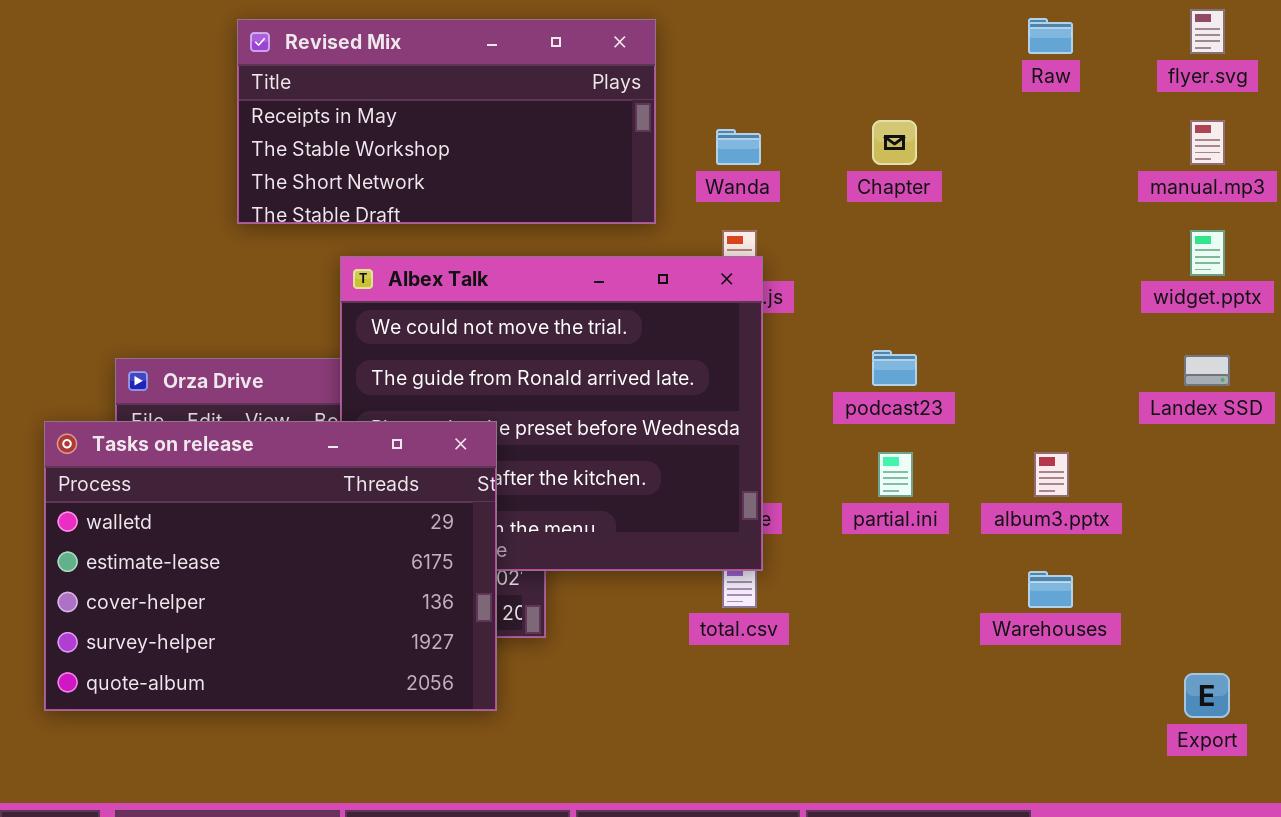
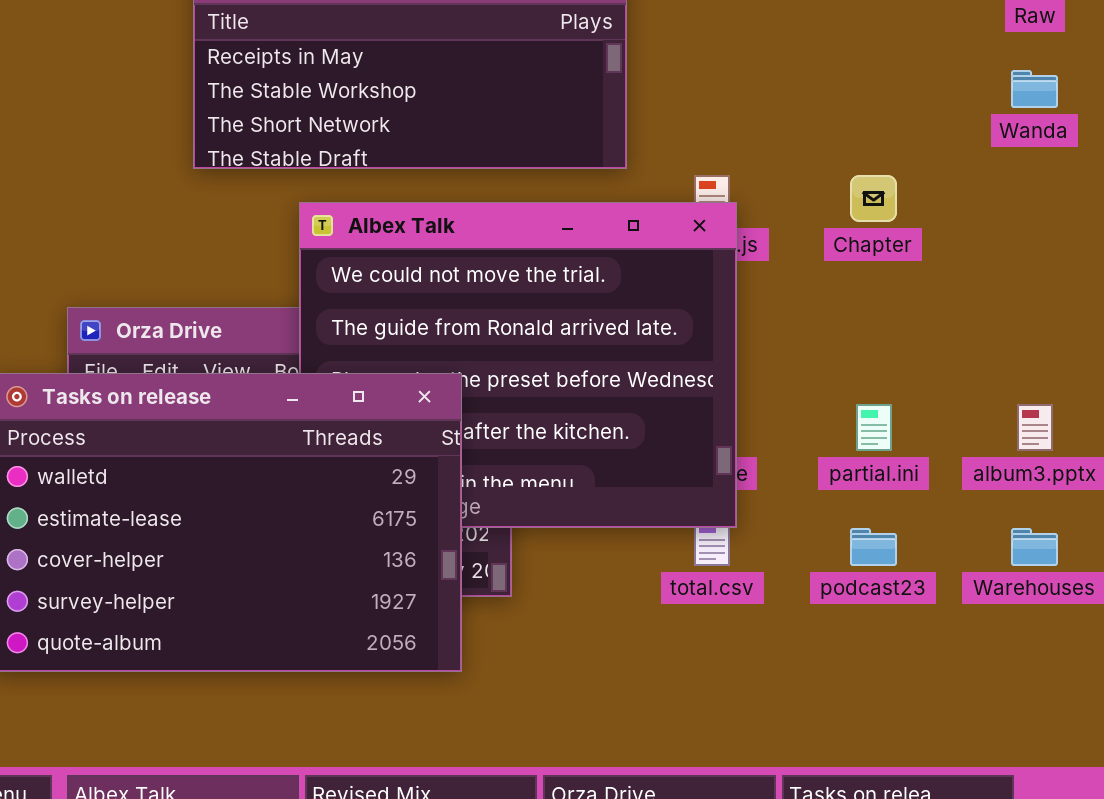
Chapter: [872,120,917,165] -> [850,175,897,222], moved
Wanda: [716,129,761,165] -> [1011,70,1058,108], moved
podcast23: [872,350,917,386] -> [850,528,897,566], moved

